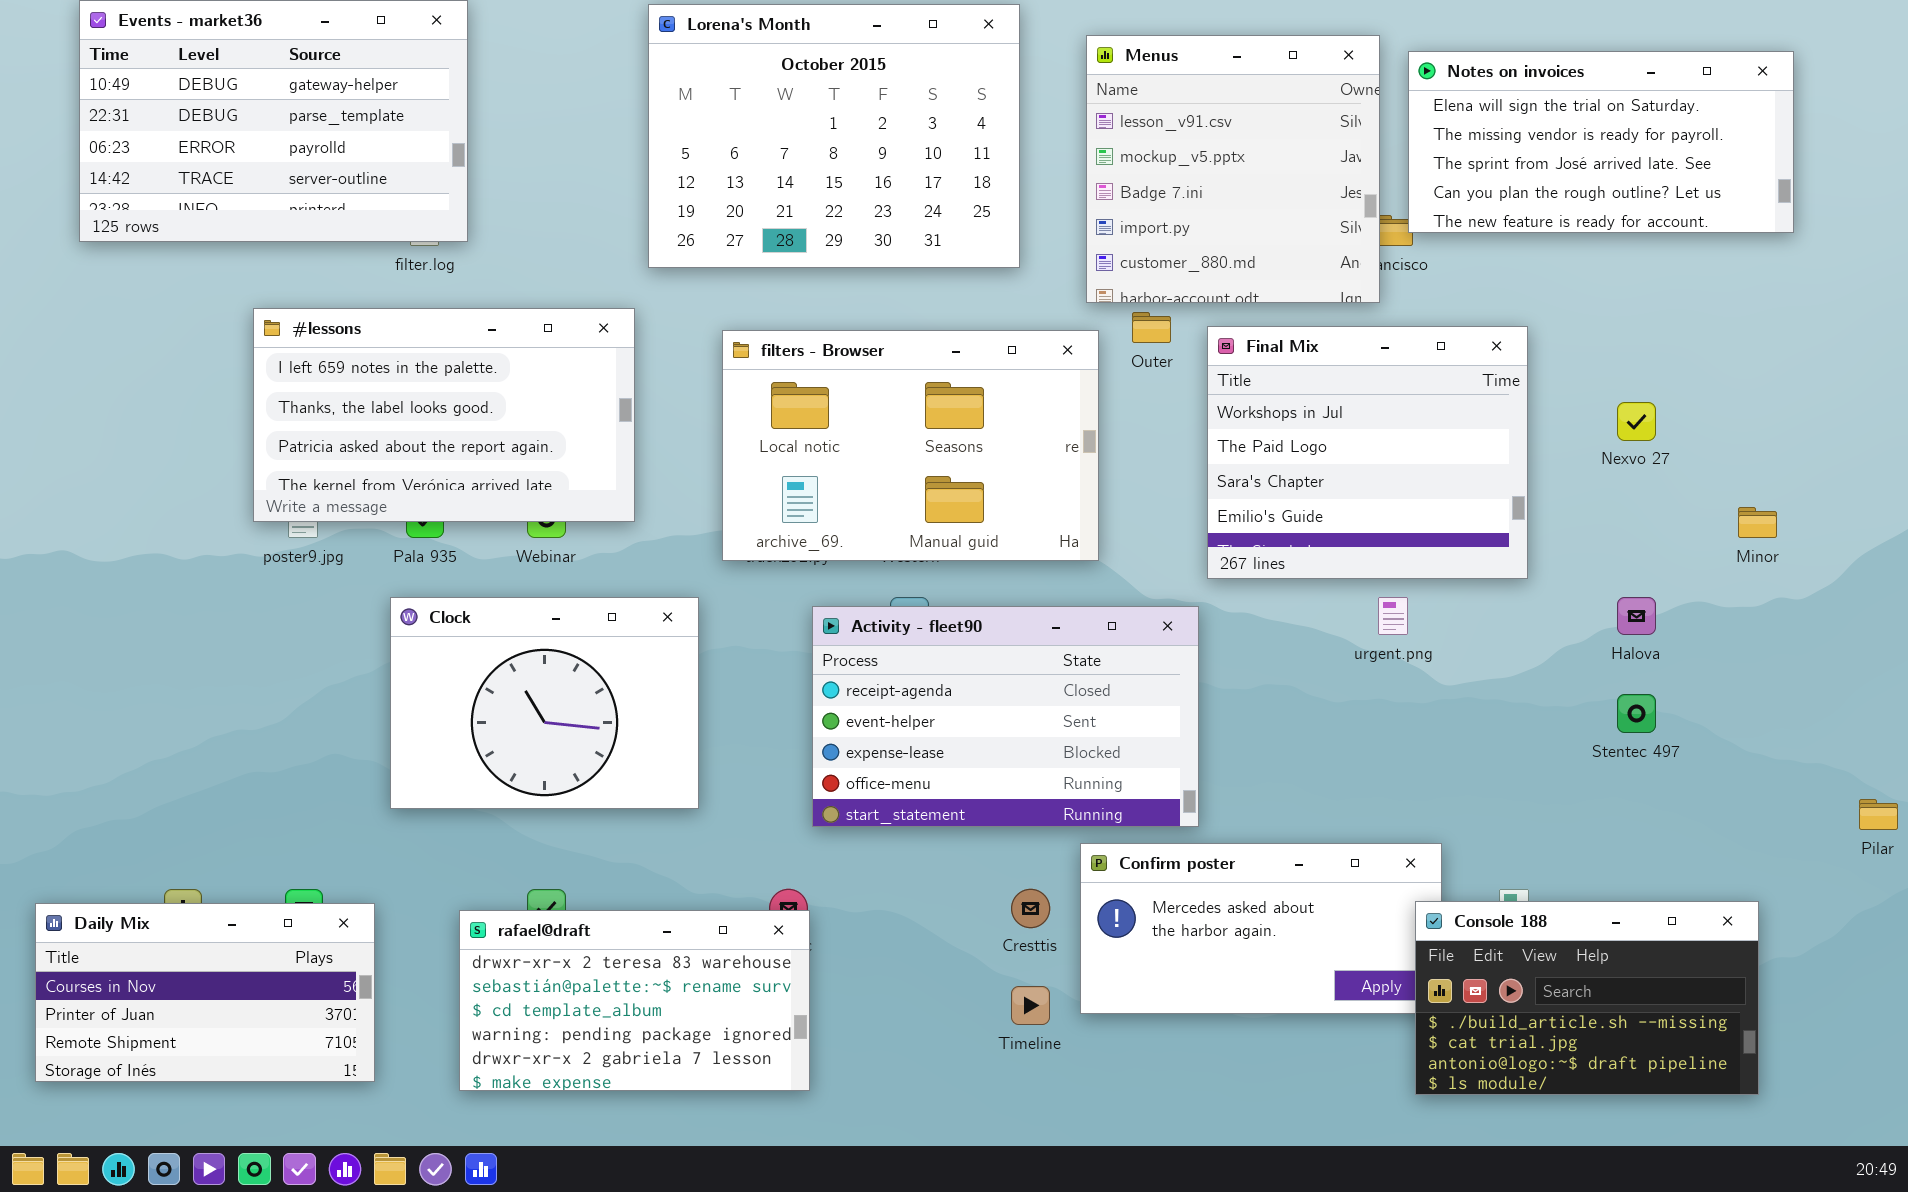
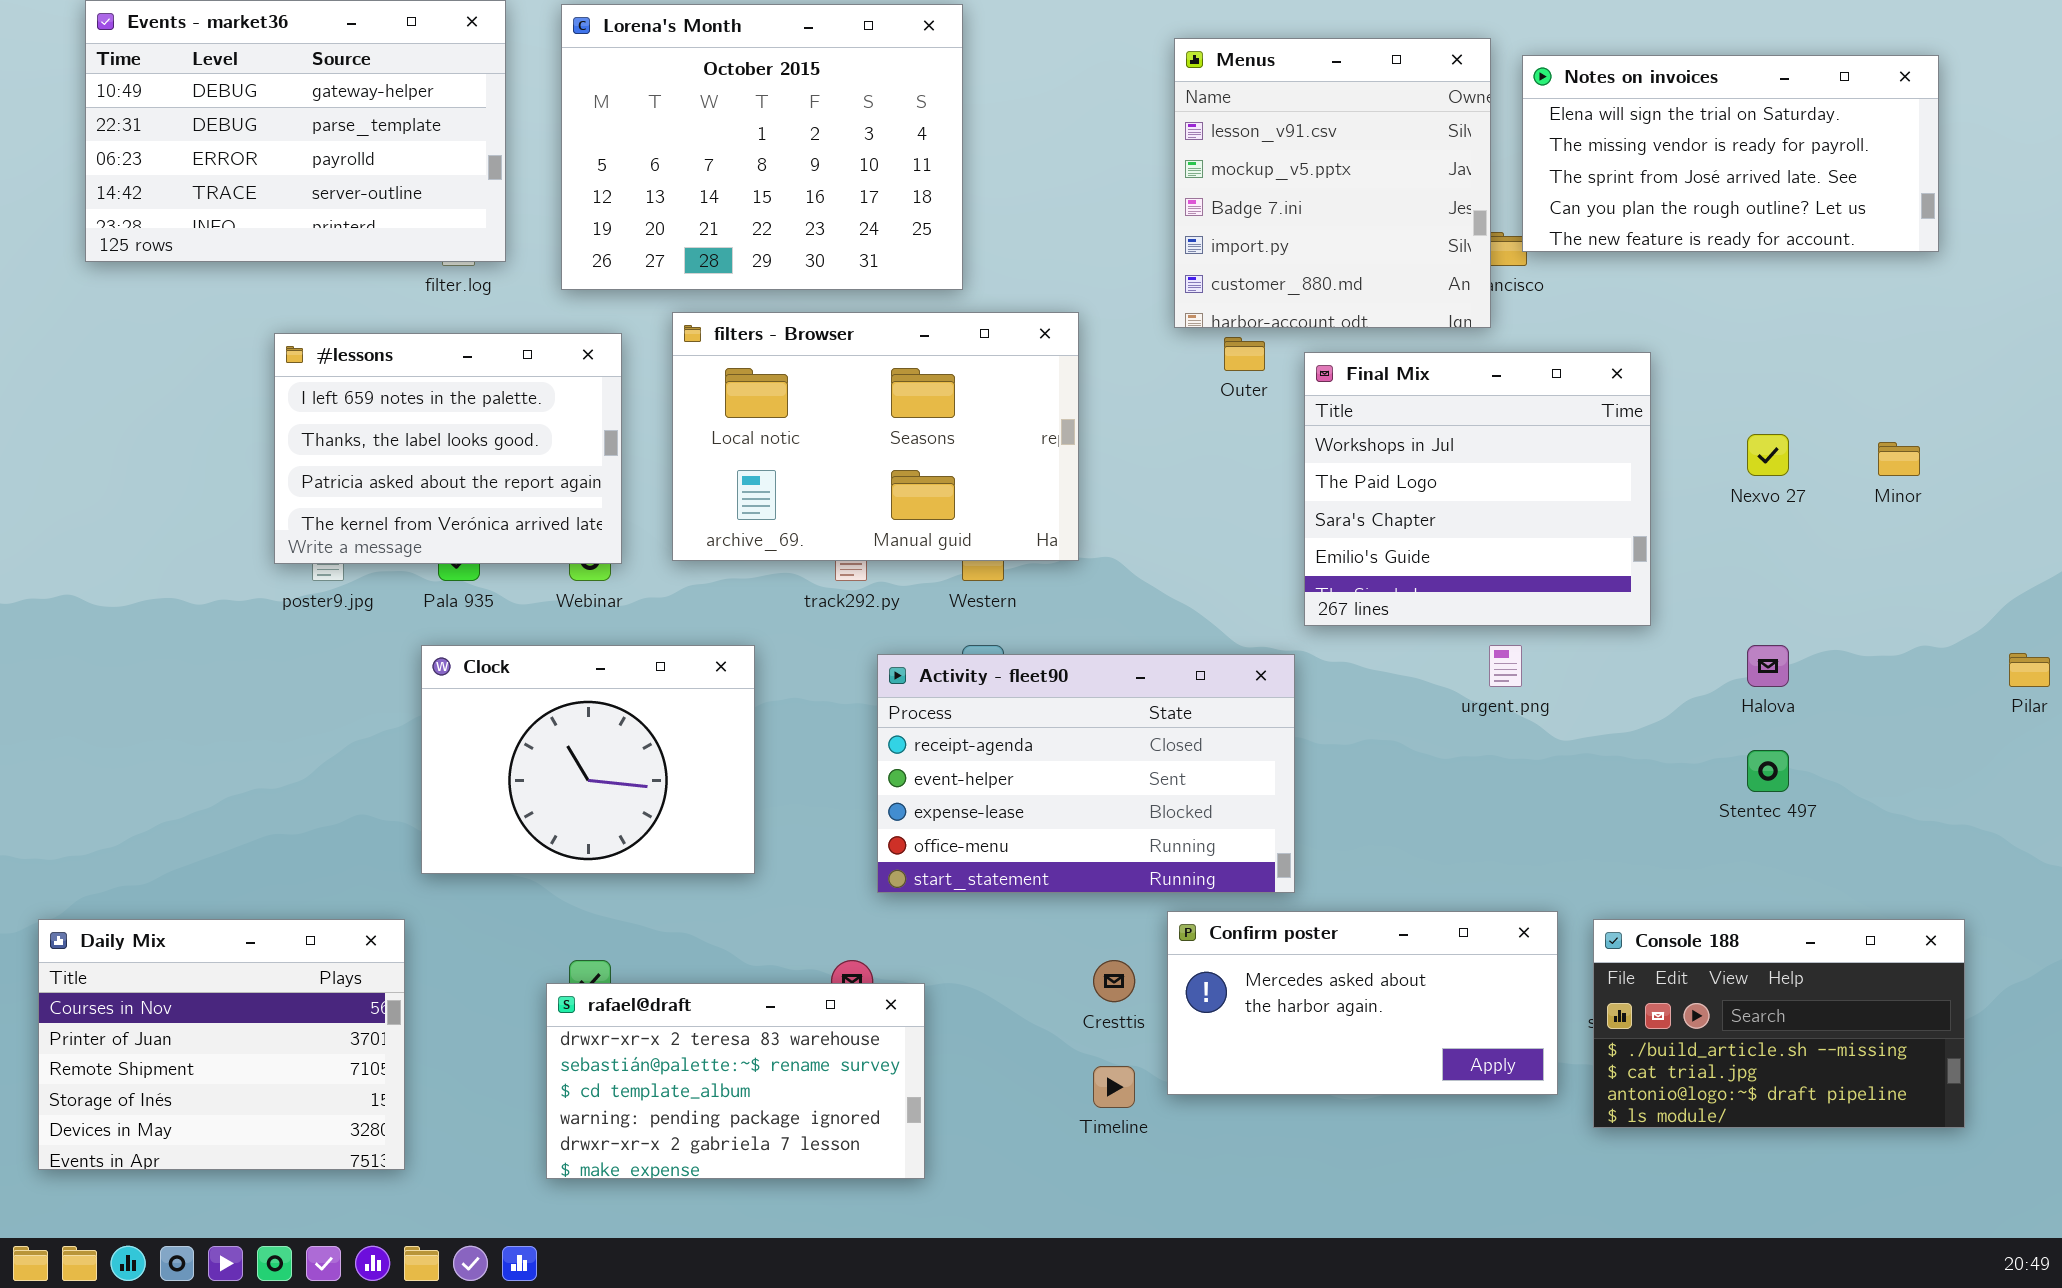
Lorena's Month: [648,4,1020,268] -> [561,4,963,290], moved
#lessons: [253,308,635,522] -> [274,333,622,564], resized
filters - Browser: [722,330,1099,561] -> [672,312,1079,561], moved
Minor: [1738,507,1777,538] -> [1878,442,1920,476], moved
Pilar: [1859,799,1898,830] -> [2009,653,2050,687], moved
Console 188: [1415,901,1759,1095] -> [1593,919,1965,1128], moved
Daily Mix: [35,903,375,1082] -> [38,919,405,1170], resized
rafael@draft: [459,910,810,1091] -> [546,983,925,1179], moved

